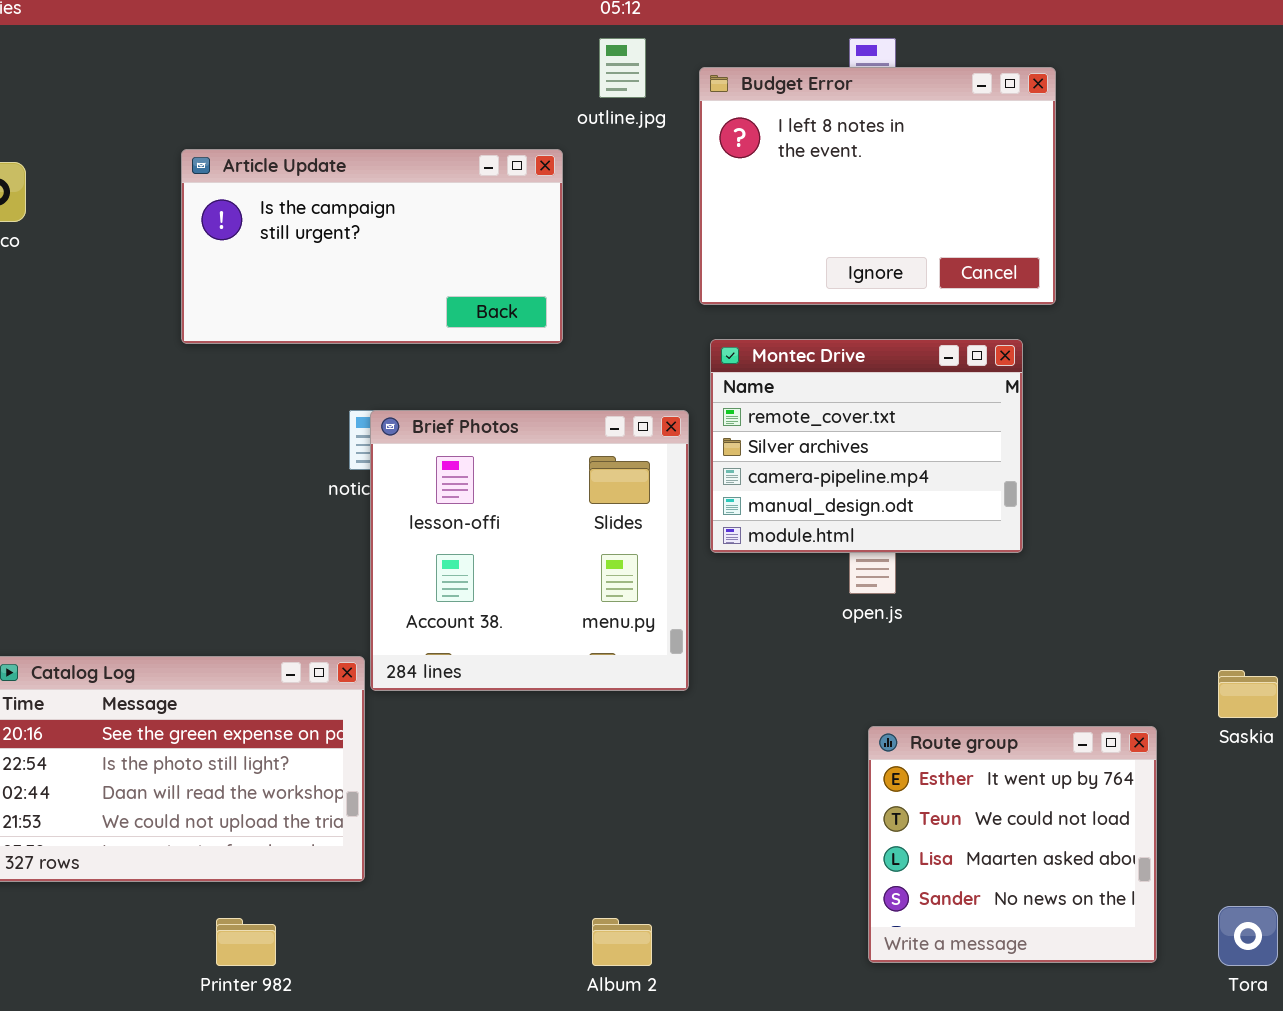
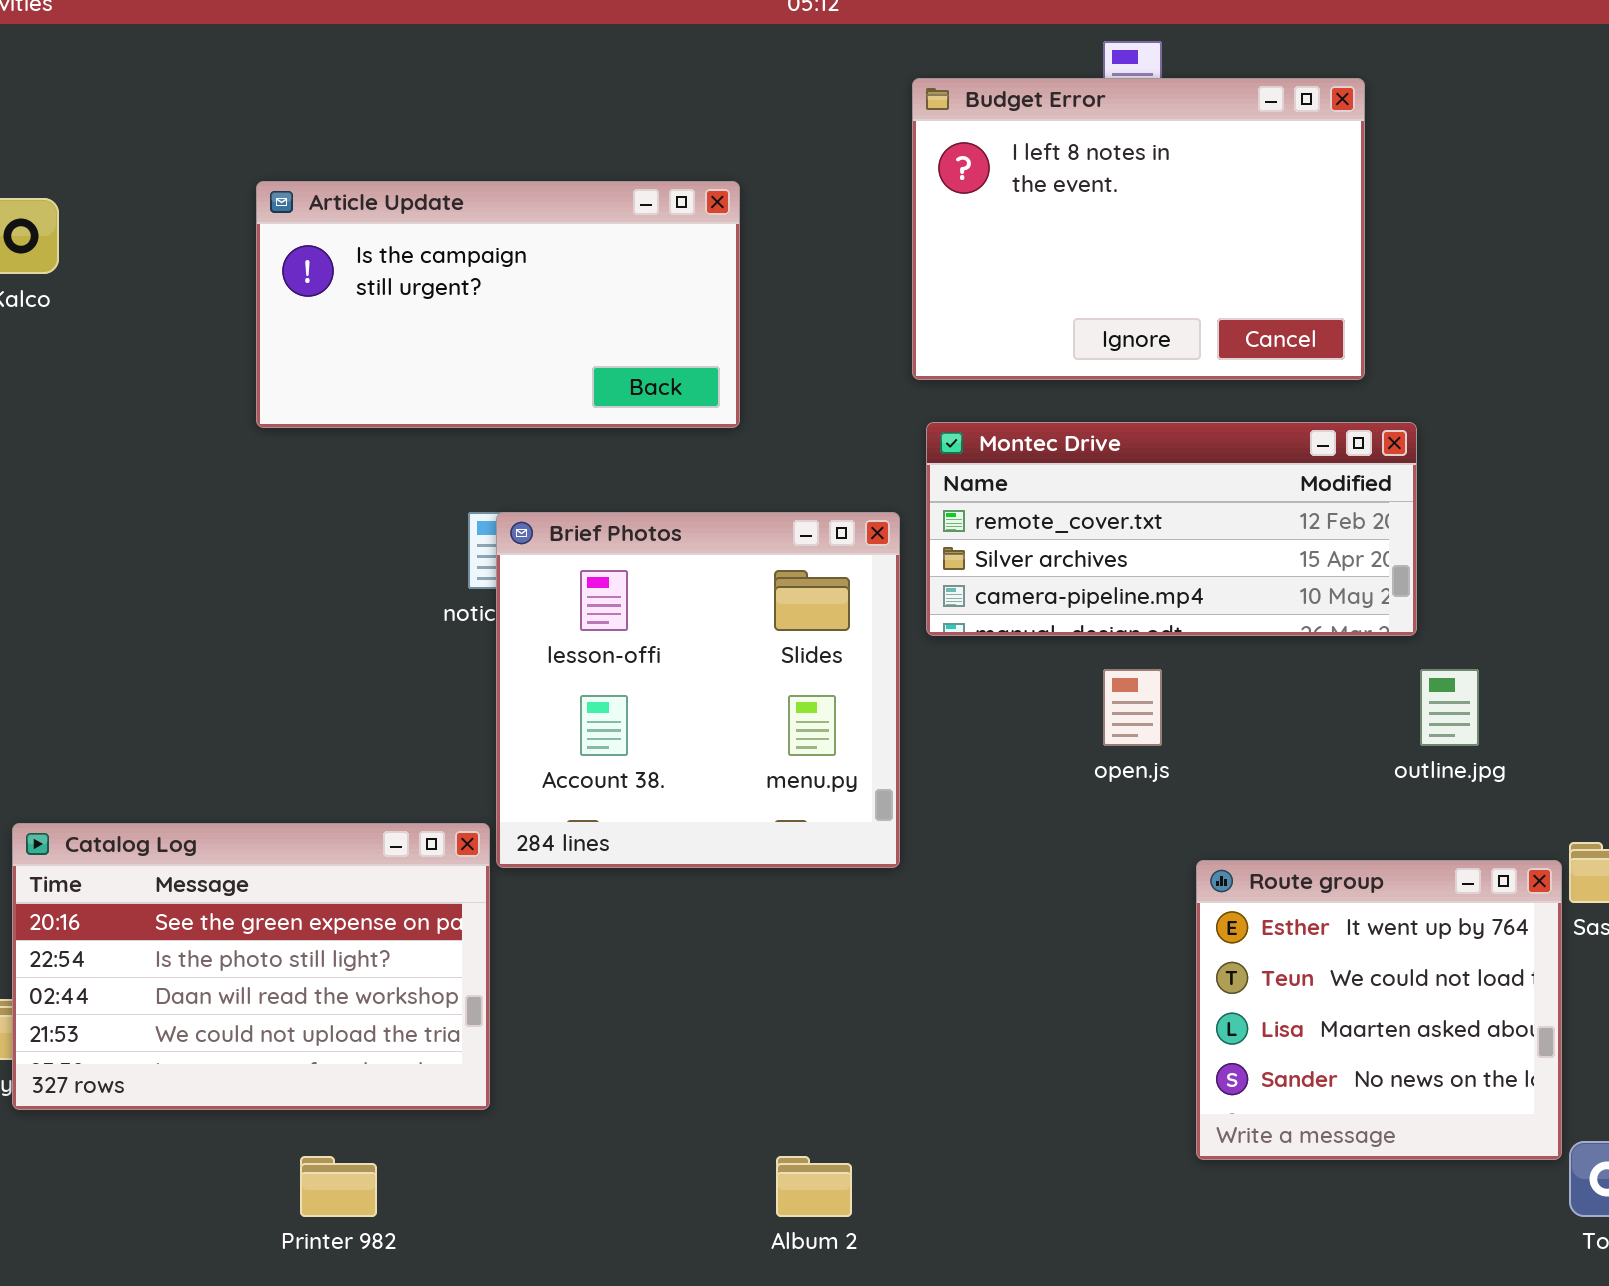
outline.jpg: [599,38,646,98] -> [1420,669,1479,746], moved
Montec Drive: [710,339,1023,553] -> [926,422,1417,636], resized
Route group: [868,726,1157,963] -> [1196,860,1562,1160], moved

